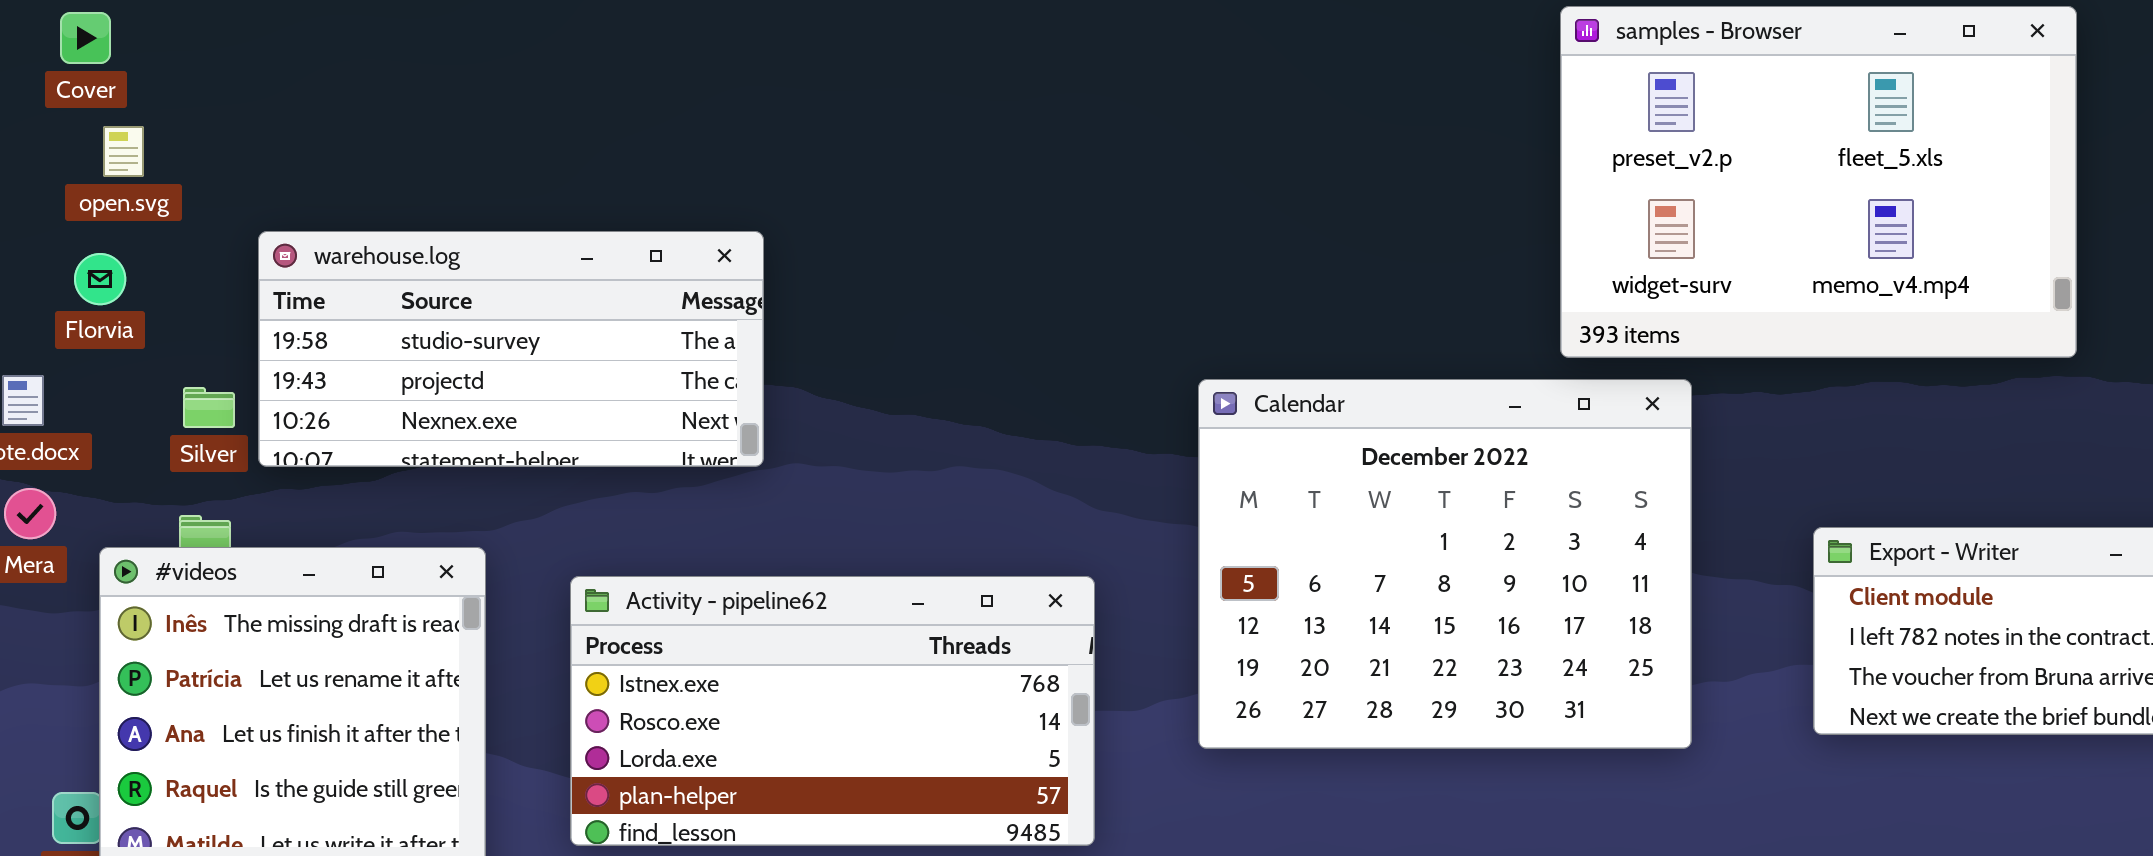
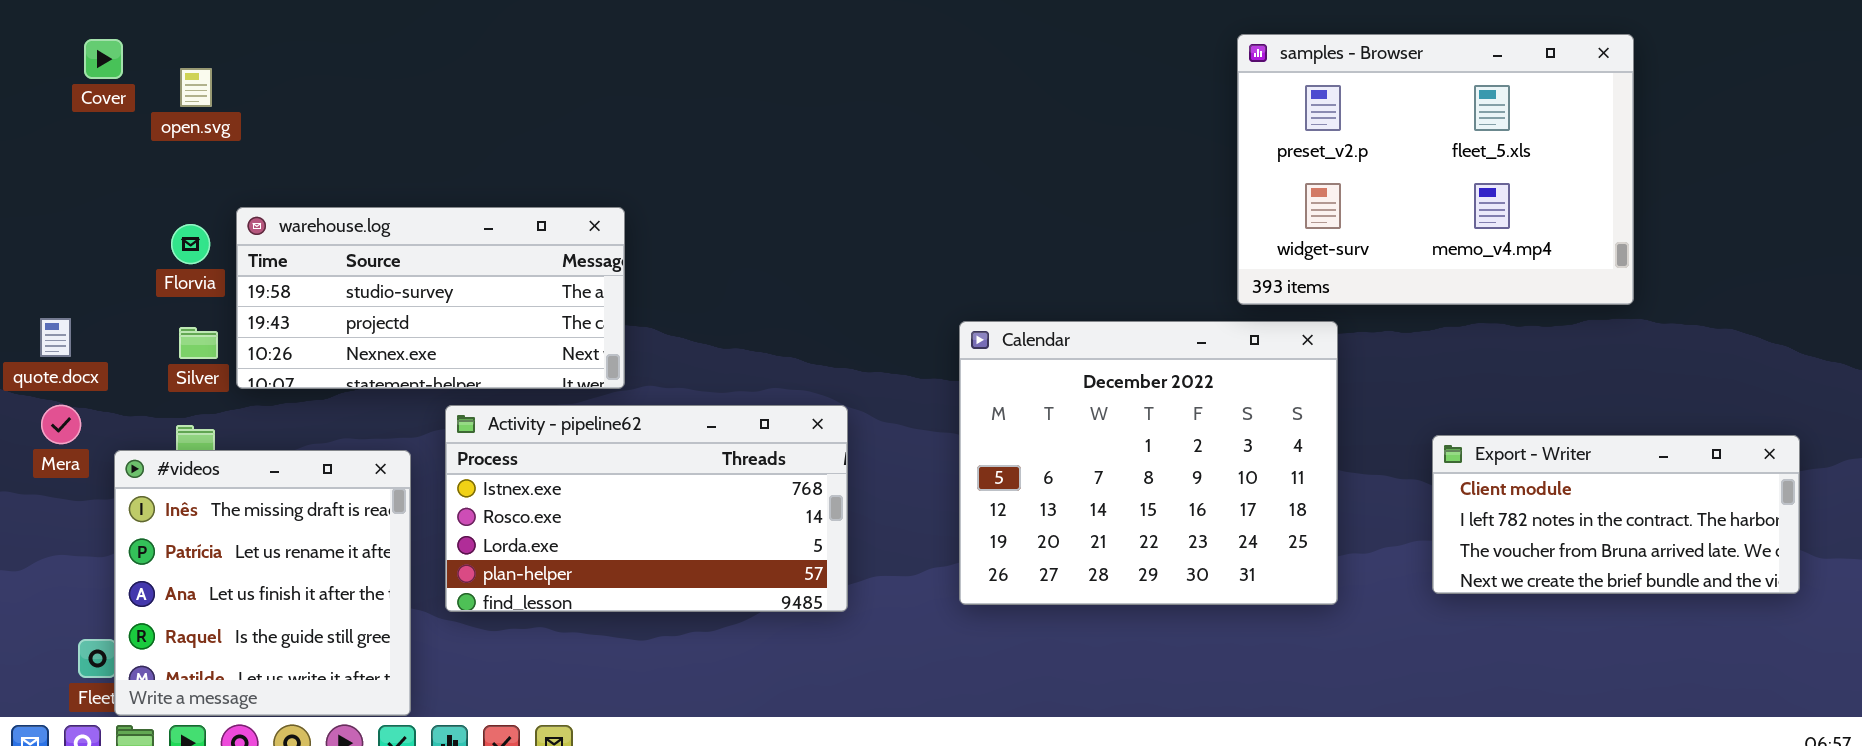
open.svg: [103,126,144,177] -> [180,68,212,107], moved
Florvia: [74,253,126,305] -> [171,224,210,264], moved
Activity - pipeline62: [570,576,1095,846] -> [445,405,848,612], moved

